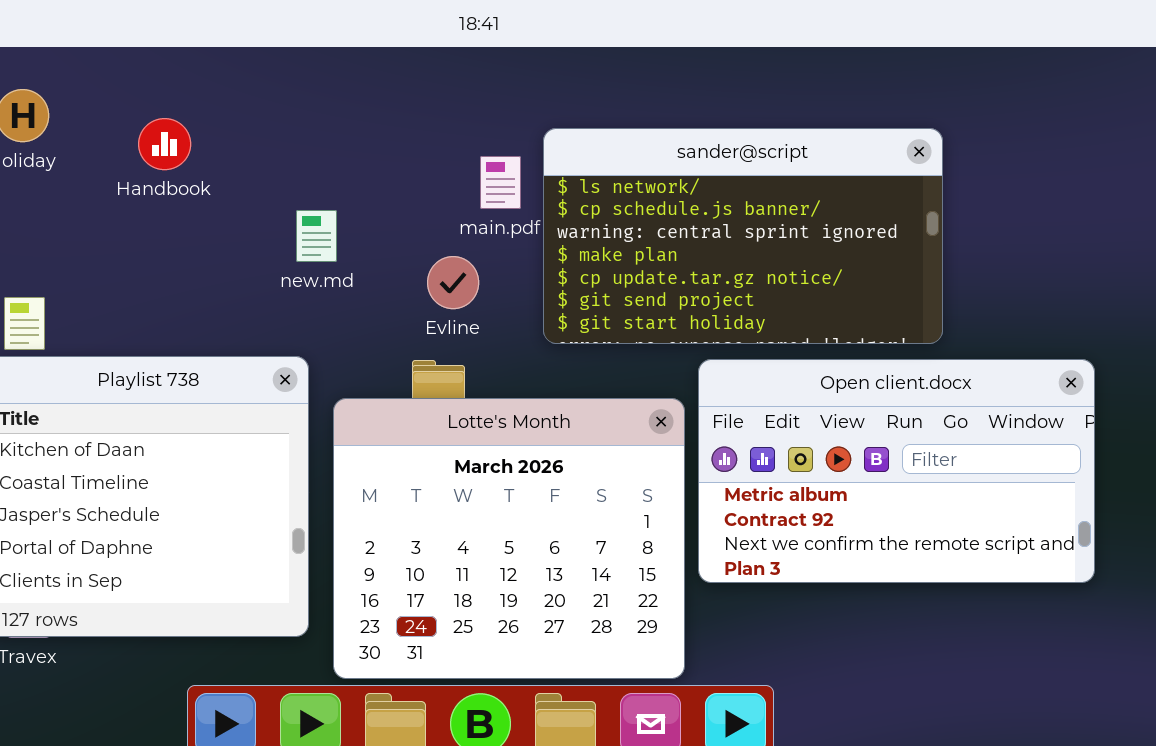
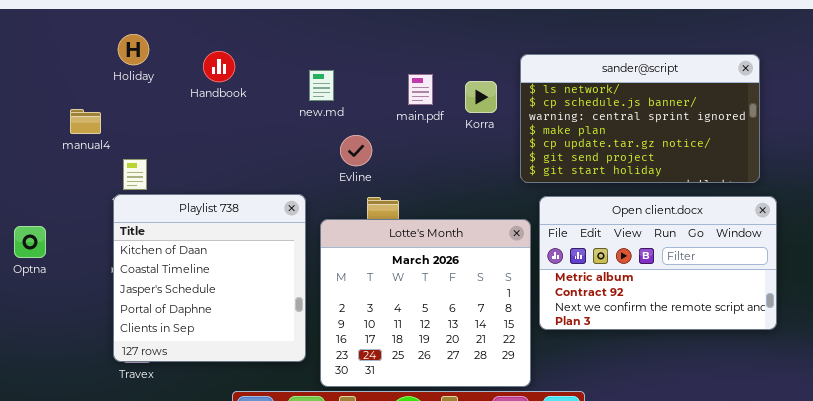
sander@script: [543,128,943,344] -> [520,54,760,183], moved
new.md: [296,210,337,262] -> [309,70,334,101], moved
Evline: [427,256,479,309] -> [340,135,372,166], moved

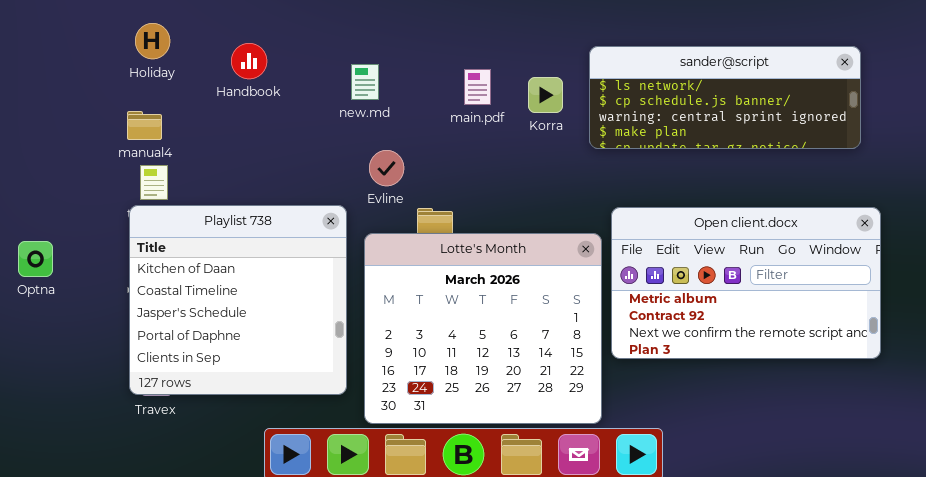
sander@script: [520,54,760,183] -> [589,46,861,149], resized
manual4: [70,109,101,134] -> [127,111,162,140], moved
Evline: [340,135,372,166] -> [369,150,404,186], moved

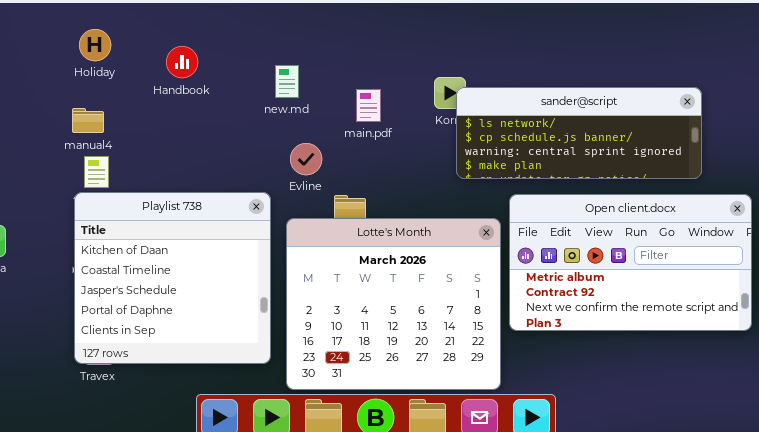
sander@script: [589,46,861,149] -> [456,87,702,179], moved
main.pdf: [464,69,491,105] -> [356,89,381,122], moved

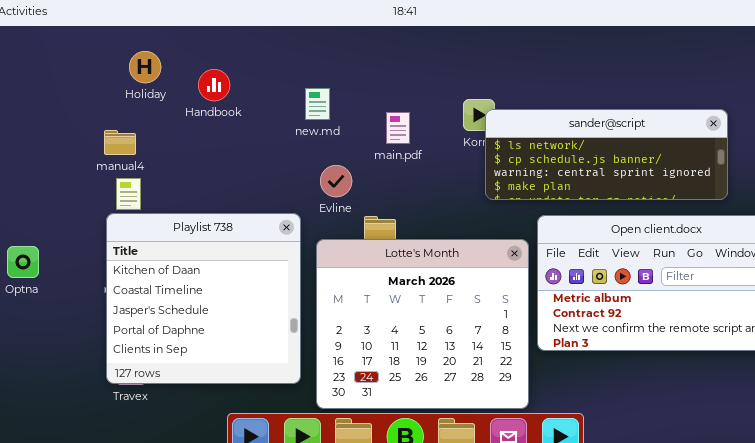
Holiday: [79,29,111,61] -> [129,51,161,83], moved

